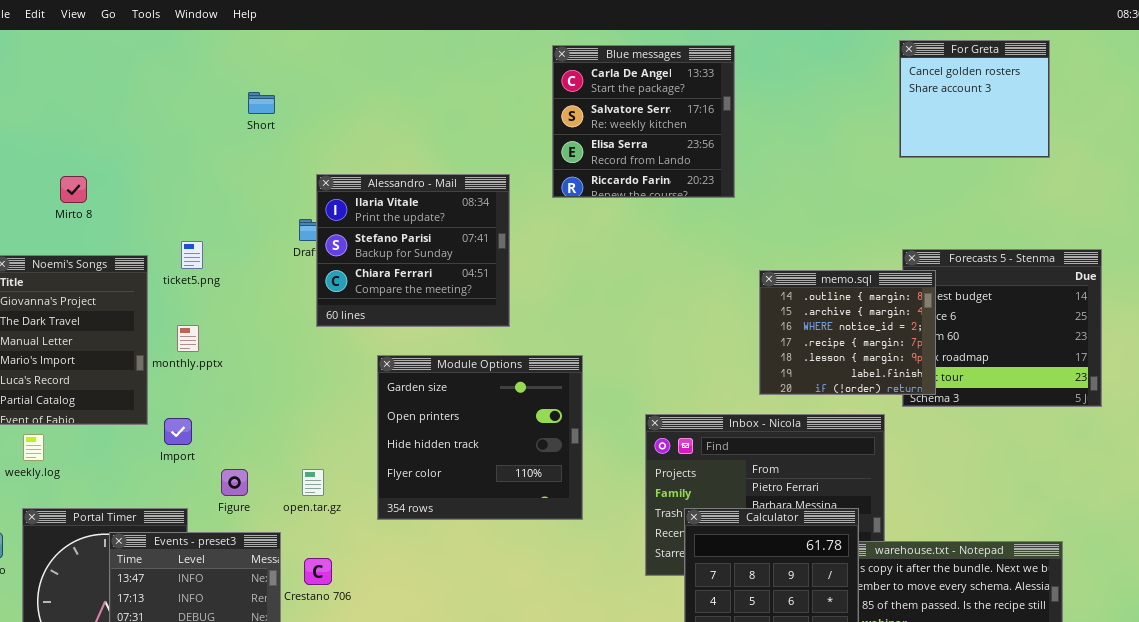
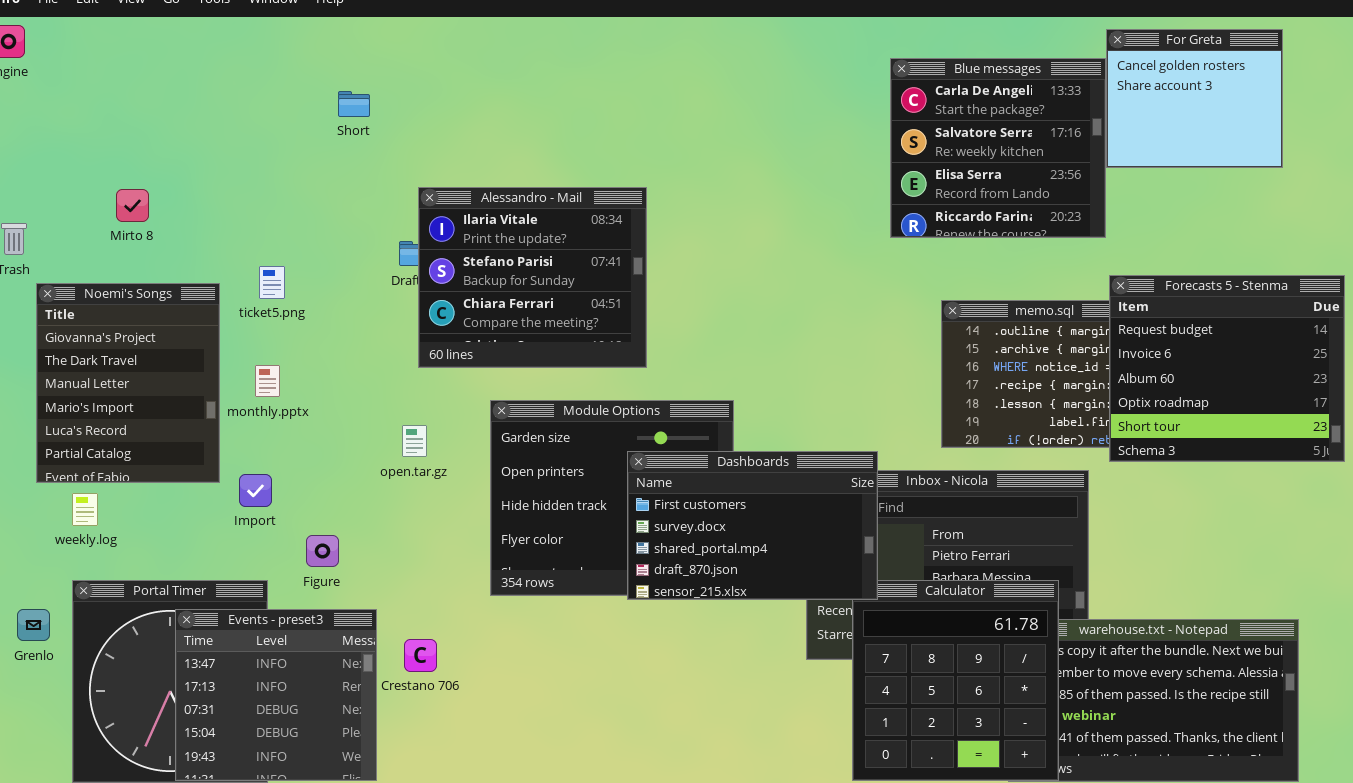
Blue messages: [552,45,735,198] -> [890,58,1106,238], moved
Forecasts 5 - Stenma: [902,249,1102,407] -> [1109,275,1345,462], raised
Dashboards: none -> [627,451,878,600], opened
open.tar.gz: [302,469,324,496] -> [402,425,427,457], moved

